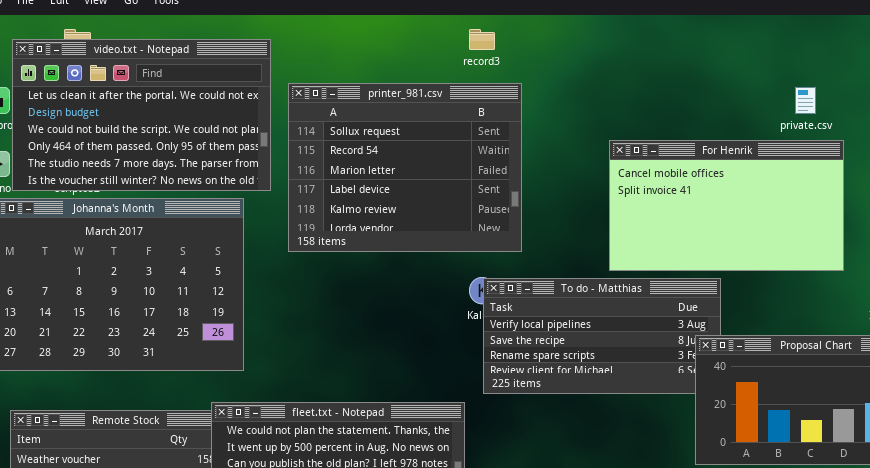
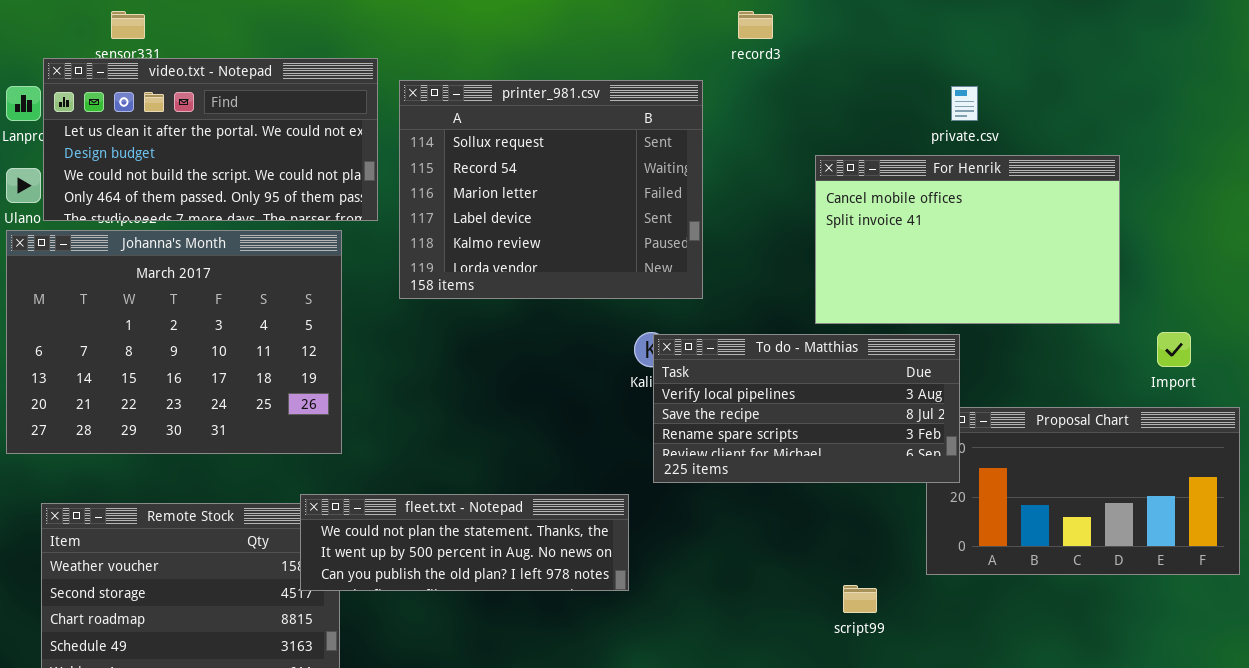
record3: [469,29,495,50] -> [738,11,773,39], moved
video.txt - Notepad: [12,39,271,191] -> [43,58,378,221], resized
private.csv: [795,87,816,114] -> [951,86,978,121], moved
To do - Matthias: [483,278,721,394] -> [653,334,960,483], raised

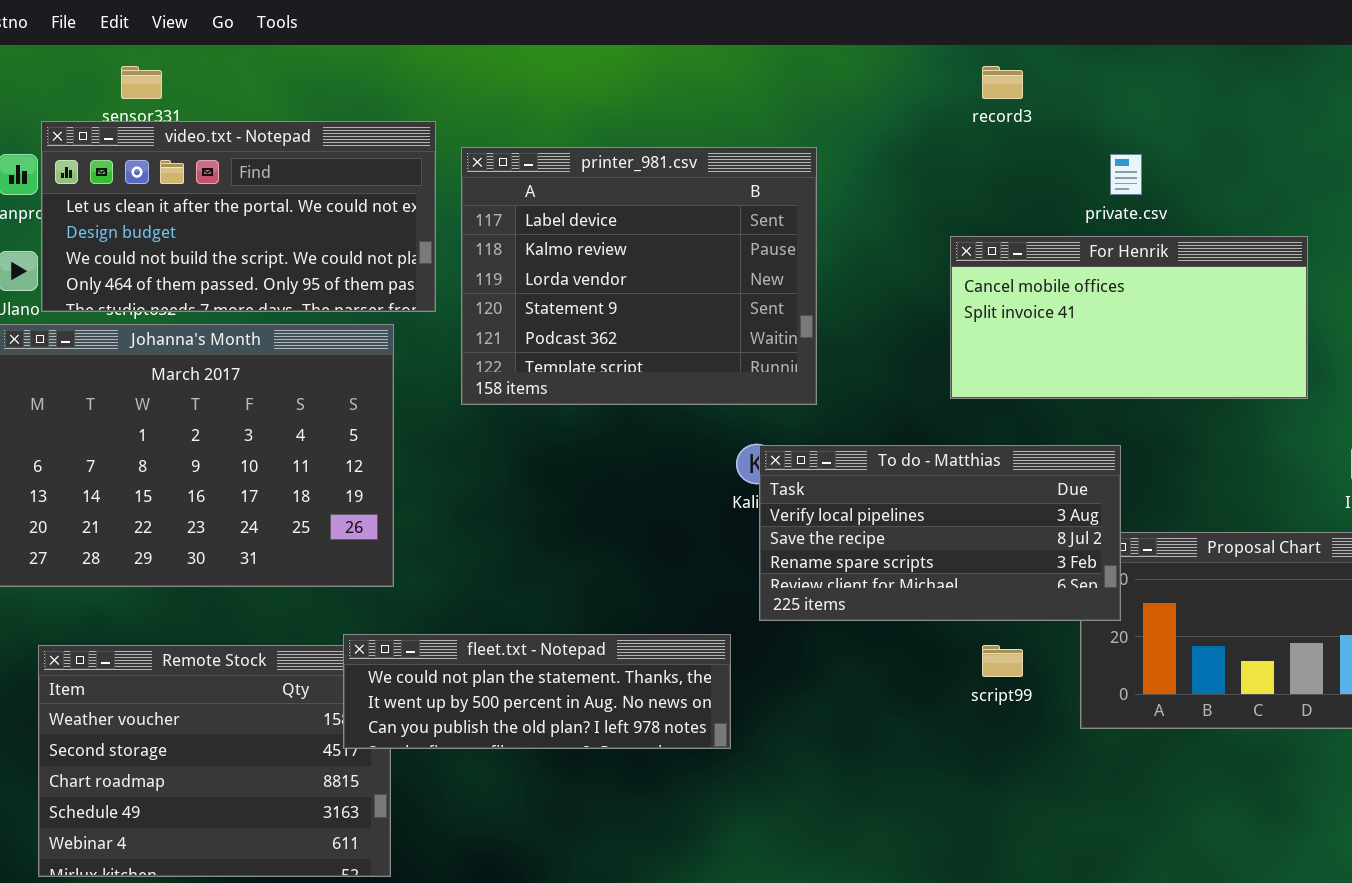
record3: [738,11,773,39] -> [982,66,1023,99], moved
printer_981.csv: [399,80,703,299] -> [461,147,817,405], scrolled down 3 rows
For Henrik: [815,155,1120,324] -> [950,236,1308,399], resized
script99: [843,585,877,613] -> [982,645,1023,677], moved

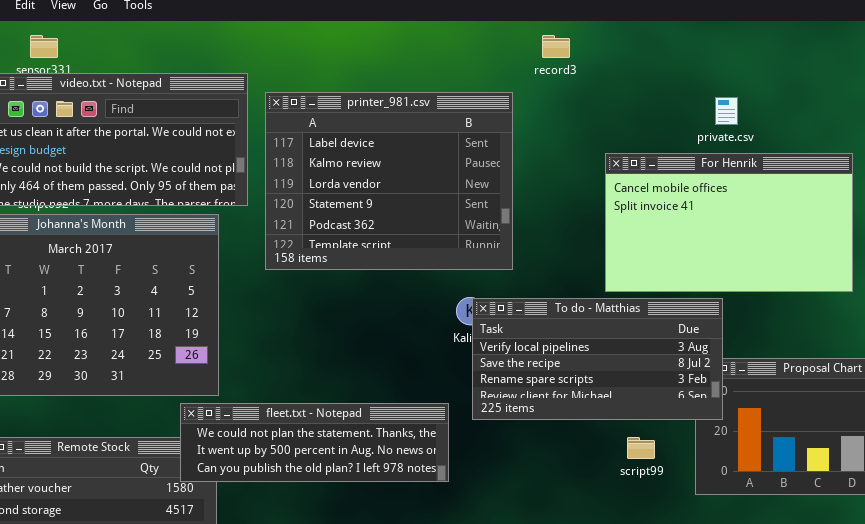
record3: [982,66,1023,99] -> [542,35,570,58], moved
For Henrik: [950,236,1308,399] -> [605,153,853,292], resized
fleet.txt - Notepad: [343,634,731,749] -> [180,403,449,482], moved

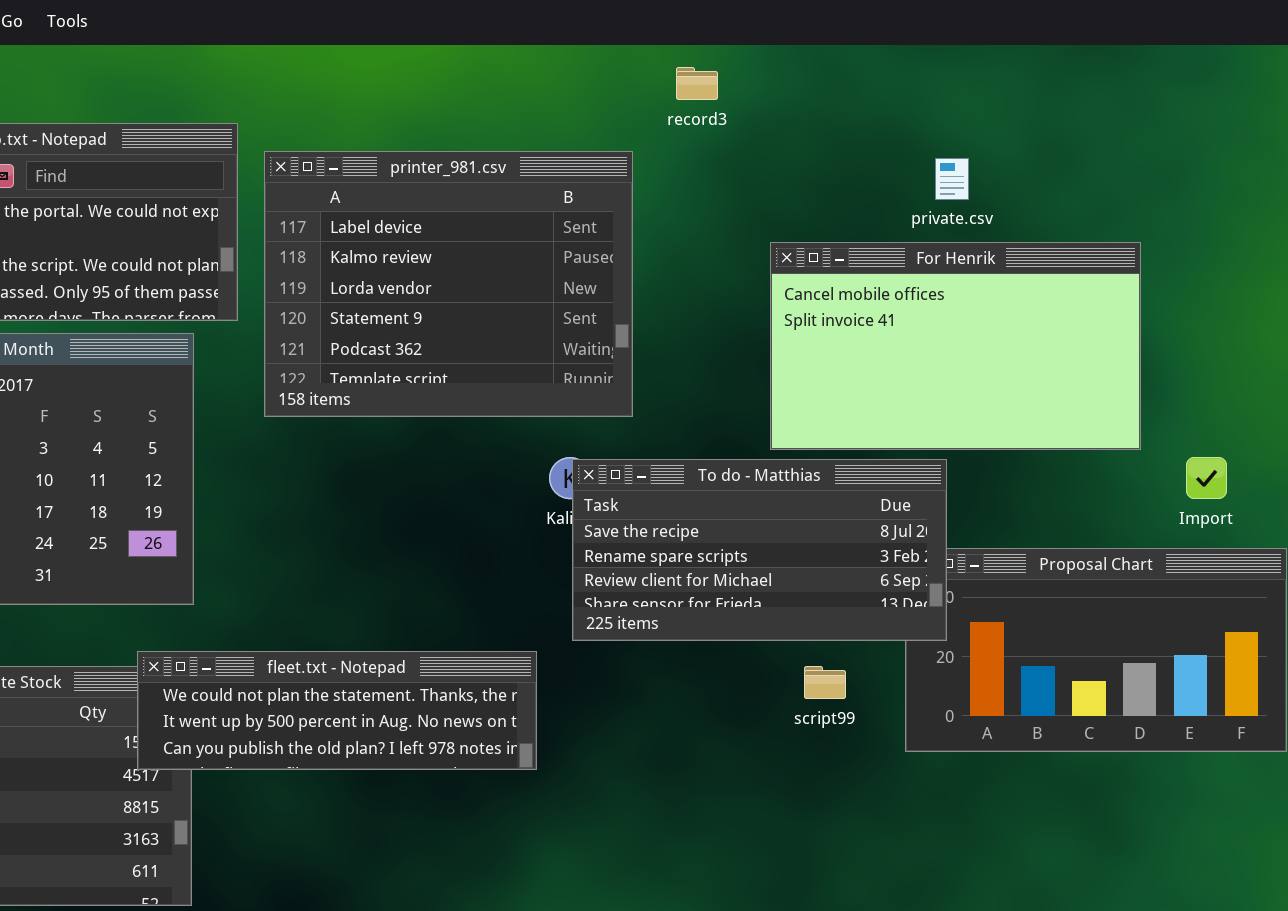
To do - Matthias: [472,298,723,420] -> [572,459,947,641], scrolled down 1 row
fleet.txt - Notepad: [180,403,449,482] -> [137,651,537,770], moved

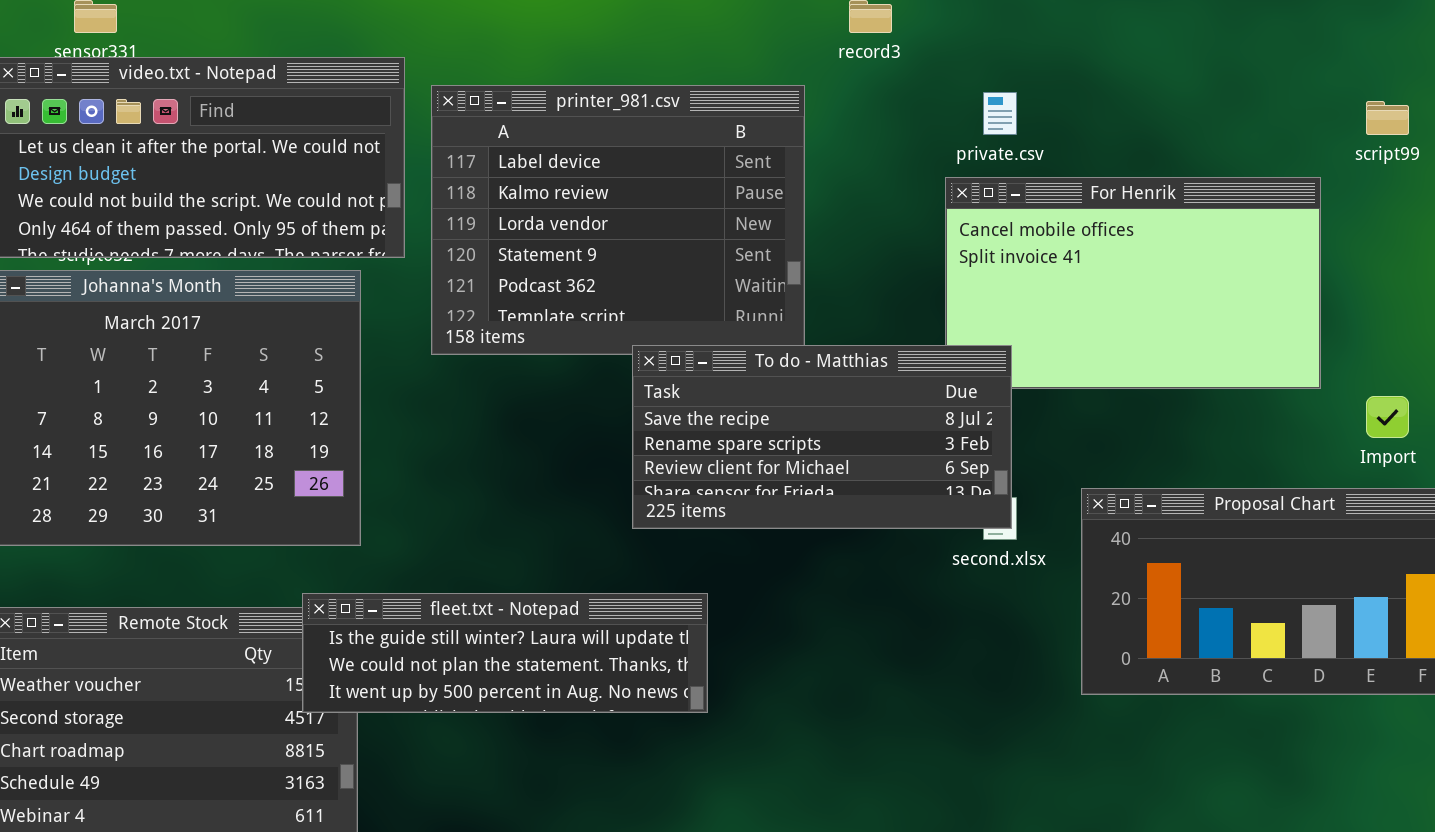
private.csv: [935,158,969,200] -> [983,92,1017,135], moved
To do - Matthias: [572,459,947,641] -> [632,345,1012,529], moved
fleet.txt - Notepad: [137,651,537,770] -> [302,593,708,713], scrolled up 1 row
script99: [804,666,846,699] -> [1366,101,1409,135], moved

